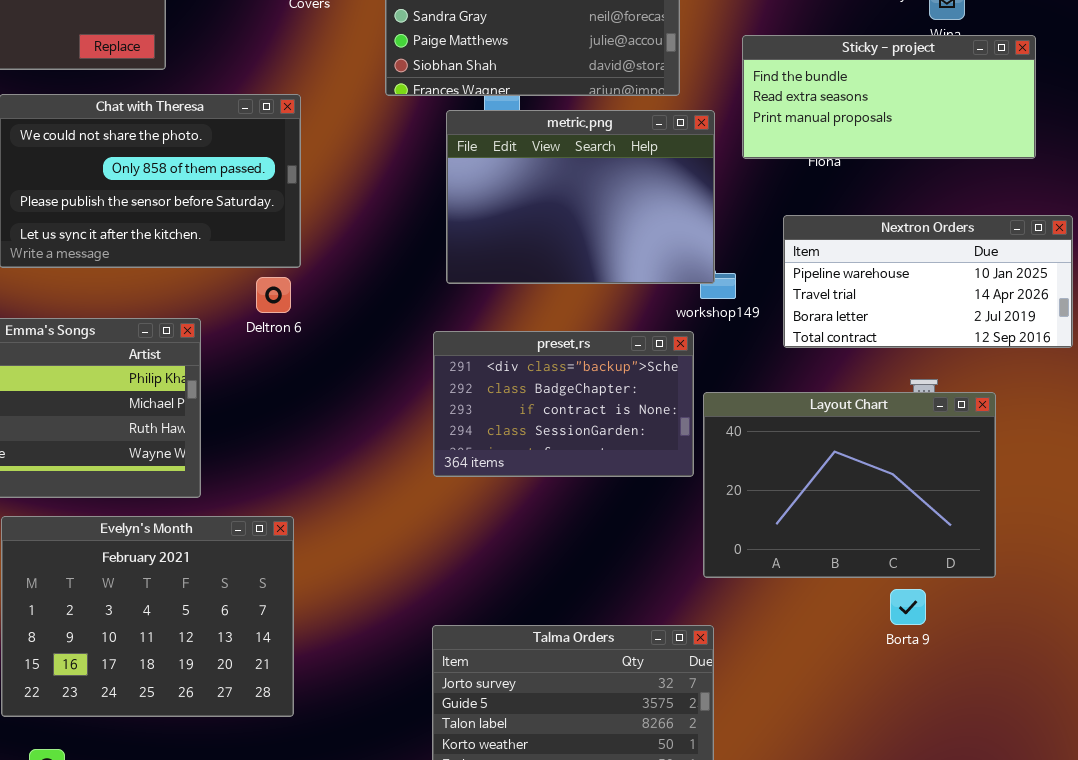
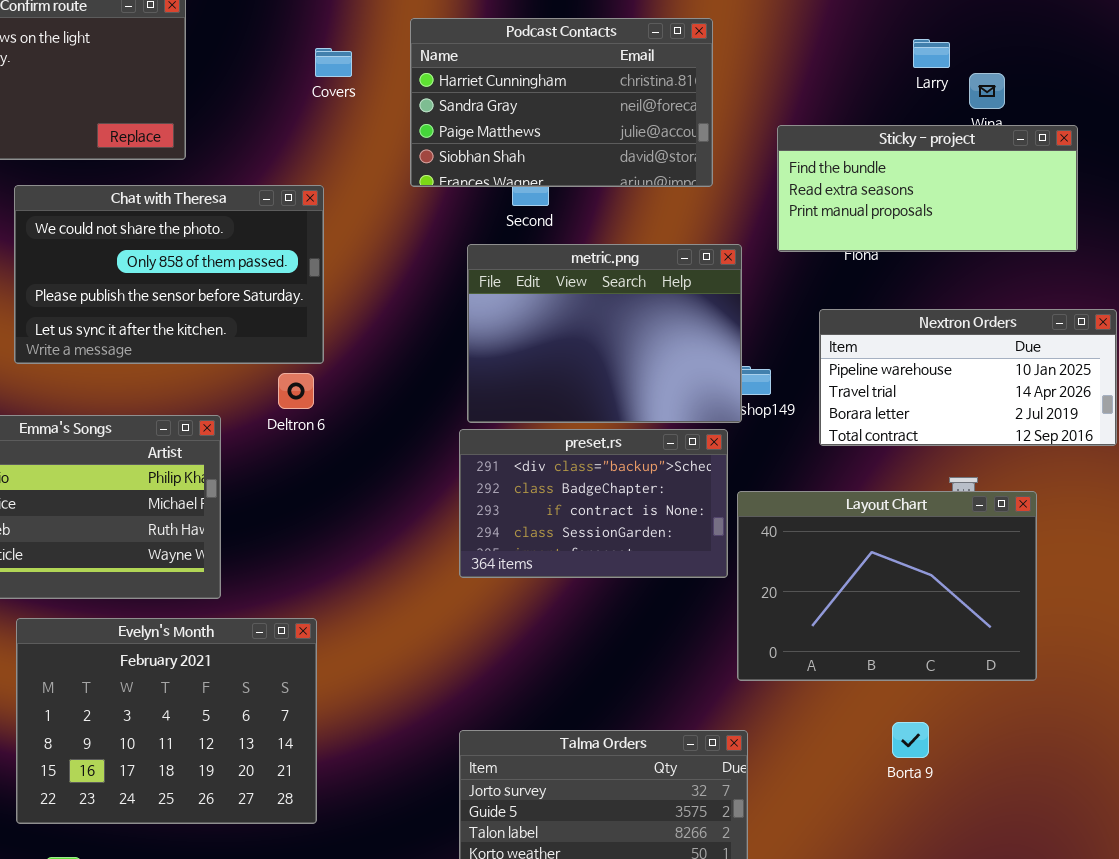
metric.png: [446,110,715,284] -> [467,244,742,423], moved
Borta 9: [890,589,926,625] -> [892,722,929,758], moved

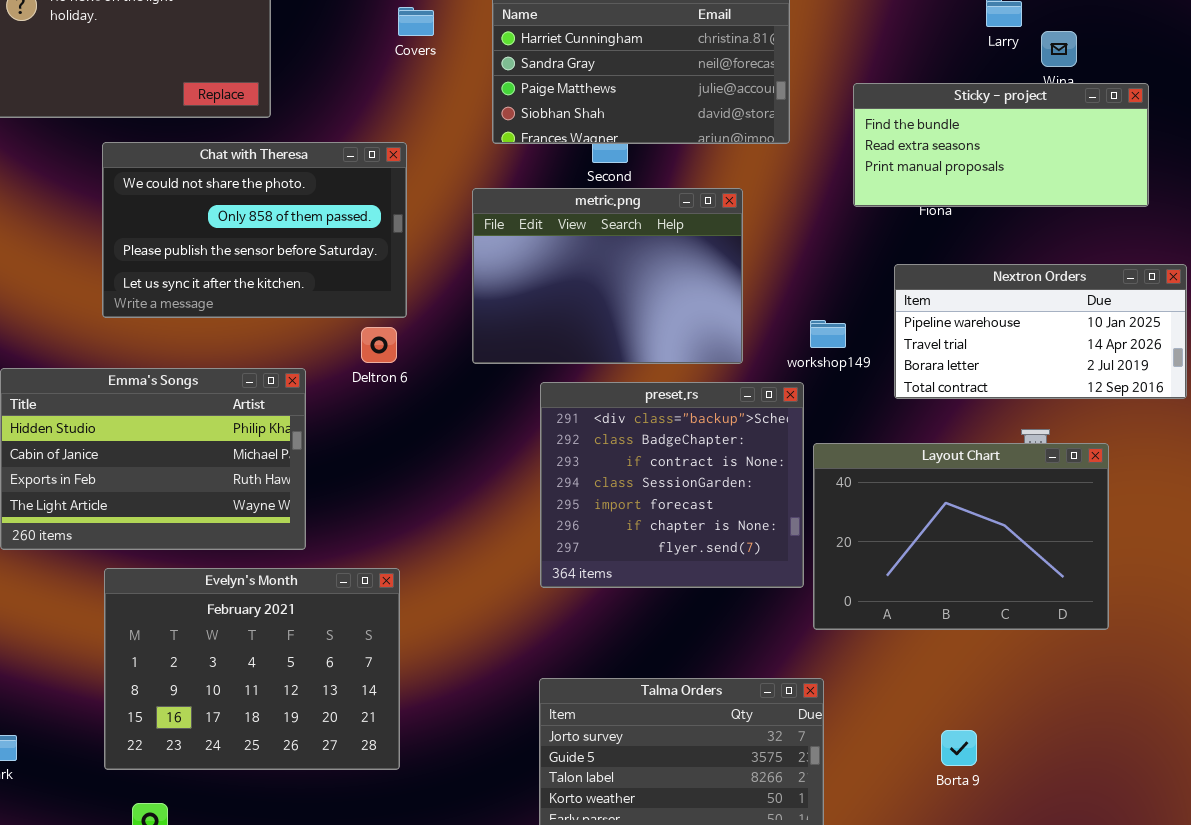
metric.png: [467,244,742,423] -> [472,188,743,364], moved
preset.rs: [459,429,728,578] -> [540,382,804,588], resized
Borta 9: [892,722,929,758] -> [941,730,977,766], moved

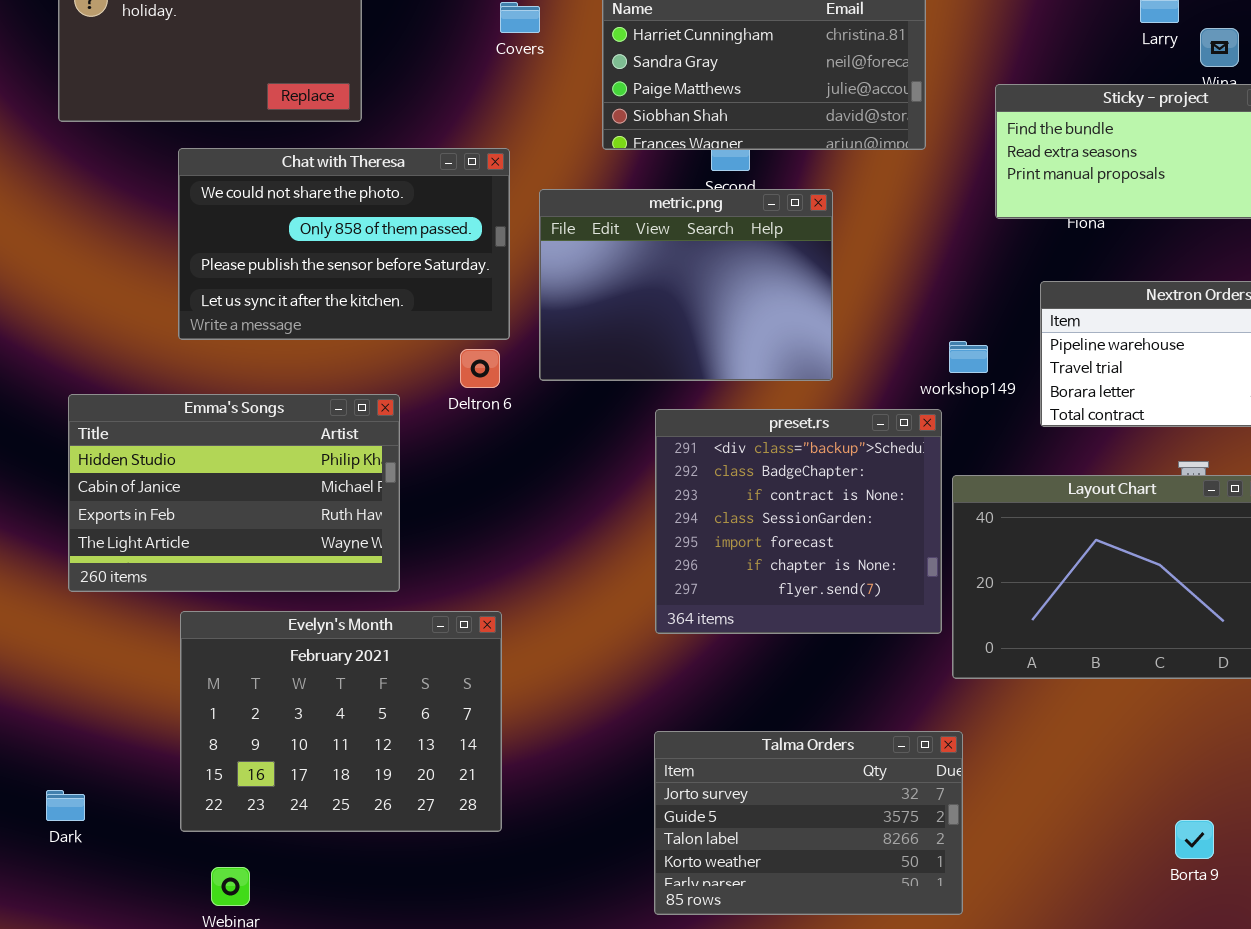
metric.png: [472,188,743,364] -> [539,189,833,381], moved
Borta 9: [941,730,977,766] -> [1175,820,1214,859], moved

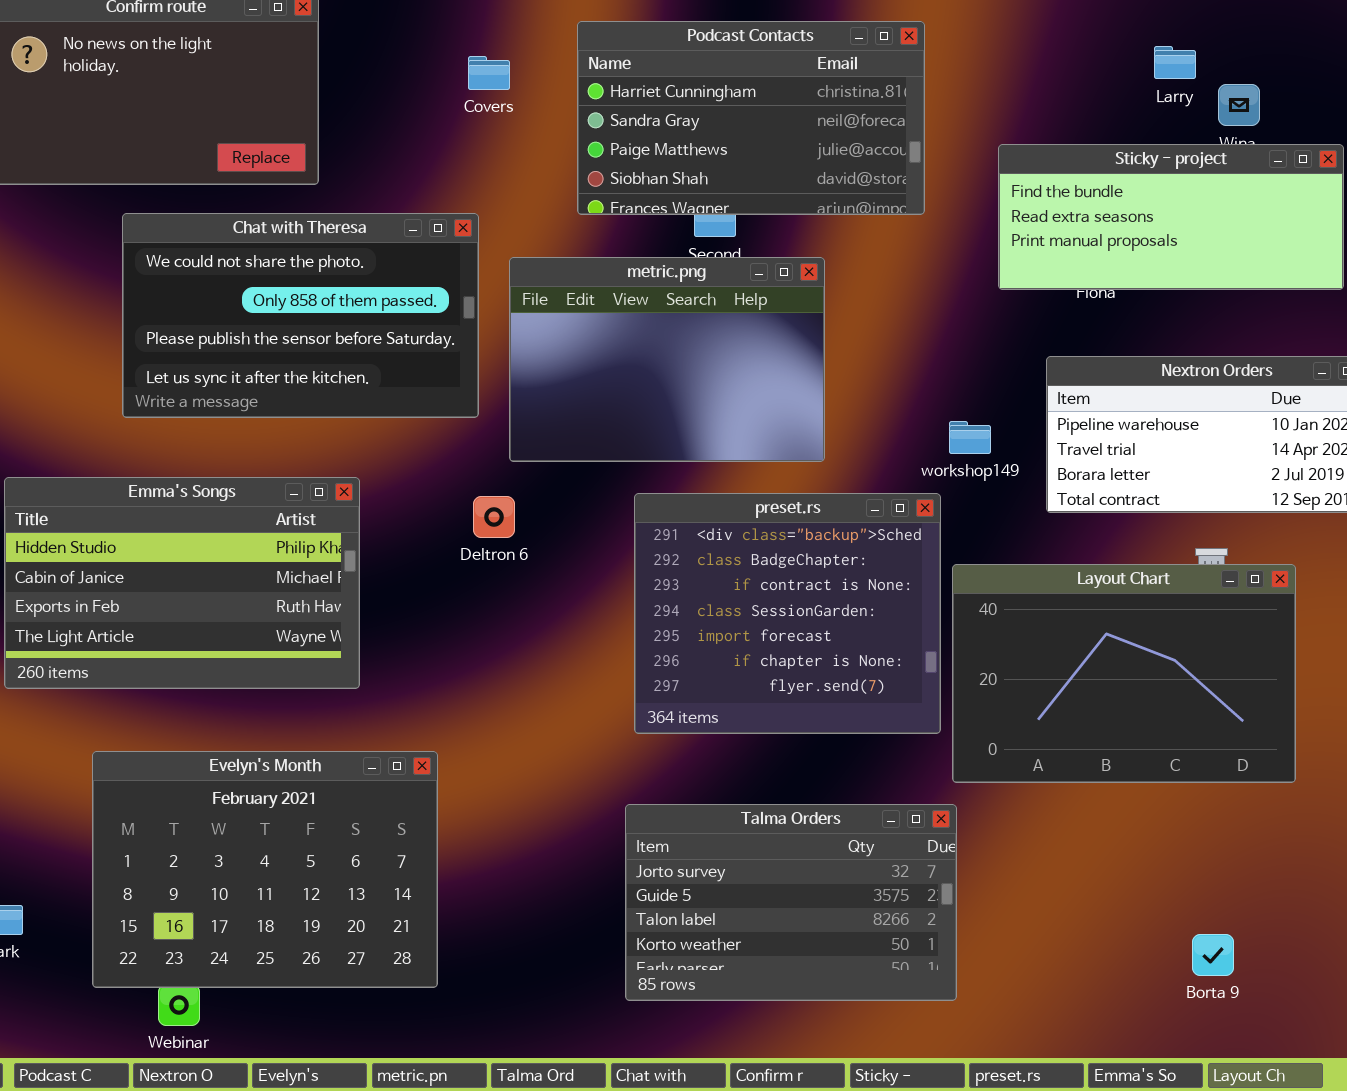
Deltron 6: [460,349,500,388] -> [473,496,515,538], moved
Evelyn's Month: [180,611,502,832] -> [92,751,438,988], moved
Talma Orders: [654,731,963,915] -> [625,804,957,1001], moved

